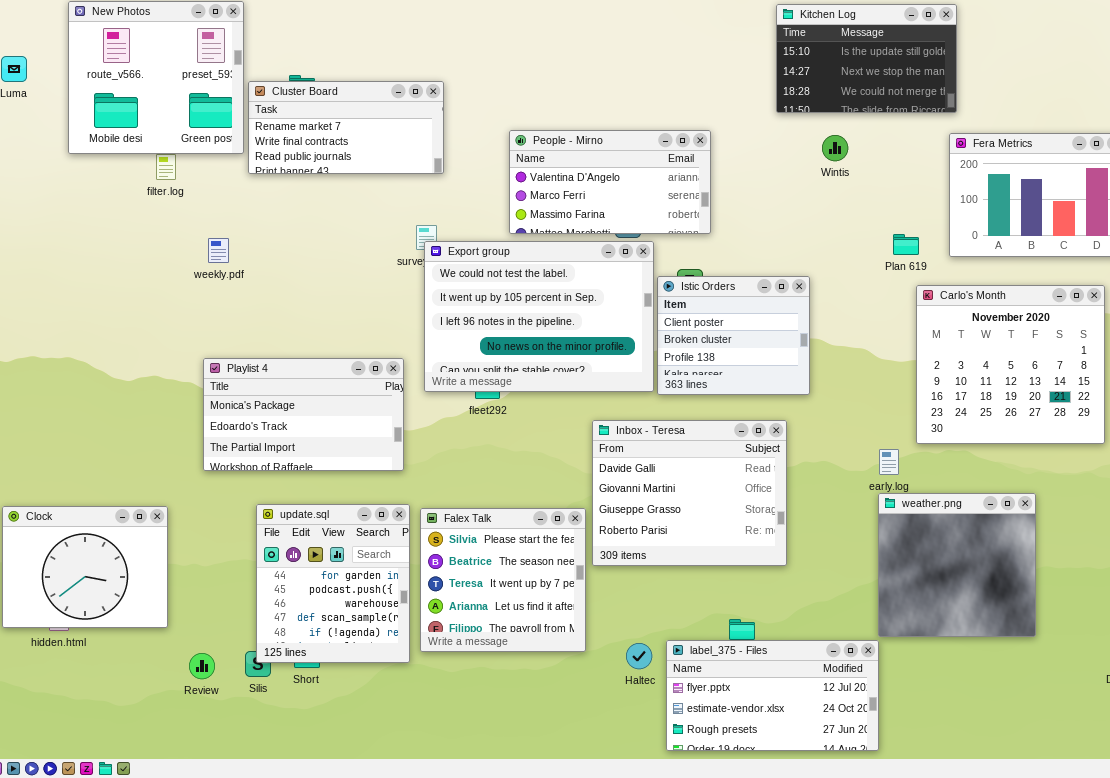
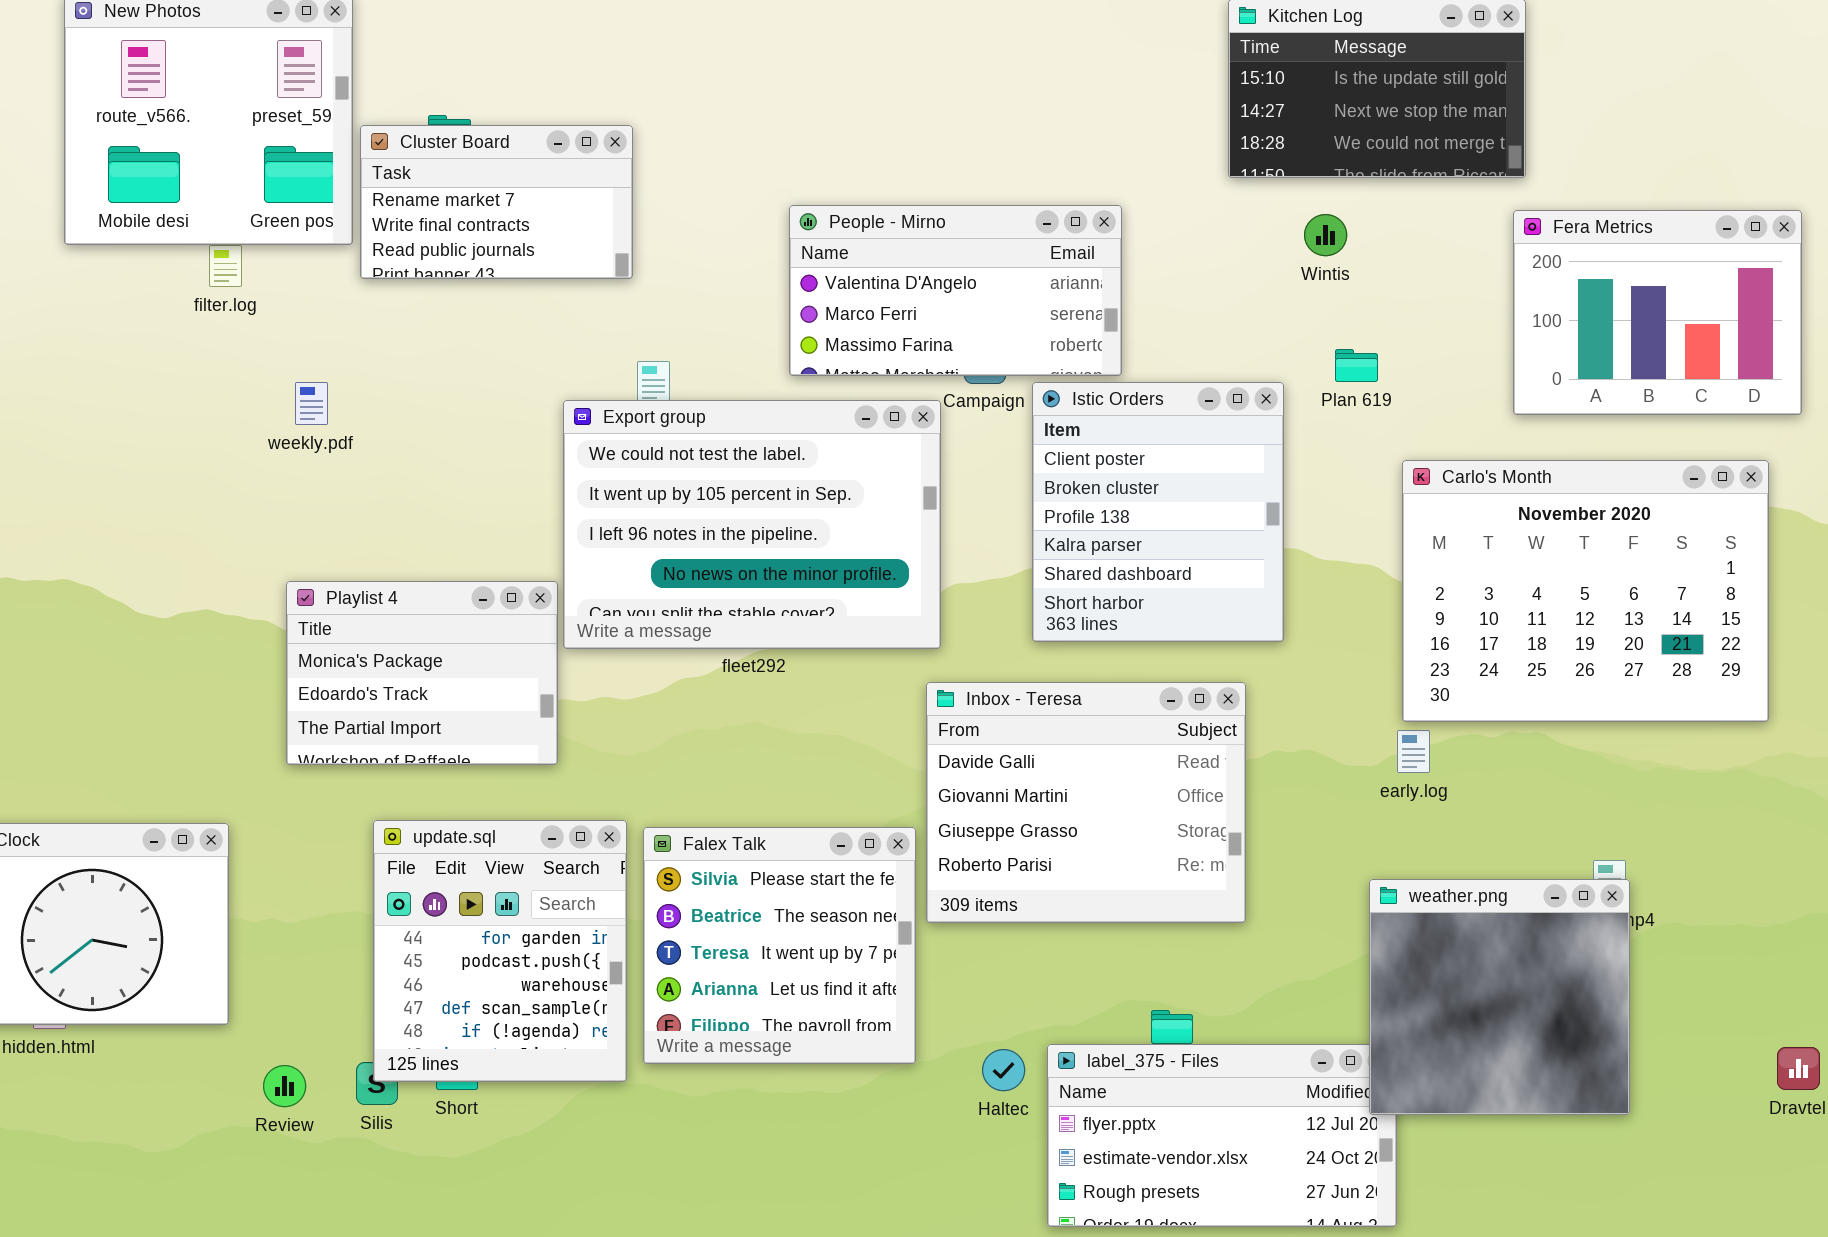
Cluster Board: [248,81,444,174] -> [360,125,633,279], resized
Plan 619: [893,234,919,255] -> [1335,349,1378,382], moved
Export group: [424,241,654,392] -> [563,400,941,649], moved
Istic Orders: [657,276,810,395] -> [1032,382,1284,642], resized
Carlo's Month: [916,285,1105,444] -> [1402,460,1769,722], resized
Playlist 4: [203,358,404,471] -> [286,581,558,765], resized
weather.png: [878,493,1036,637] -> [1369,879,1630,1115], moved

